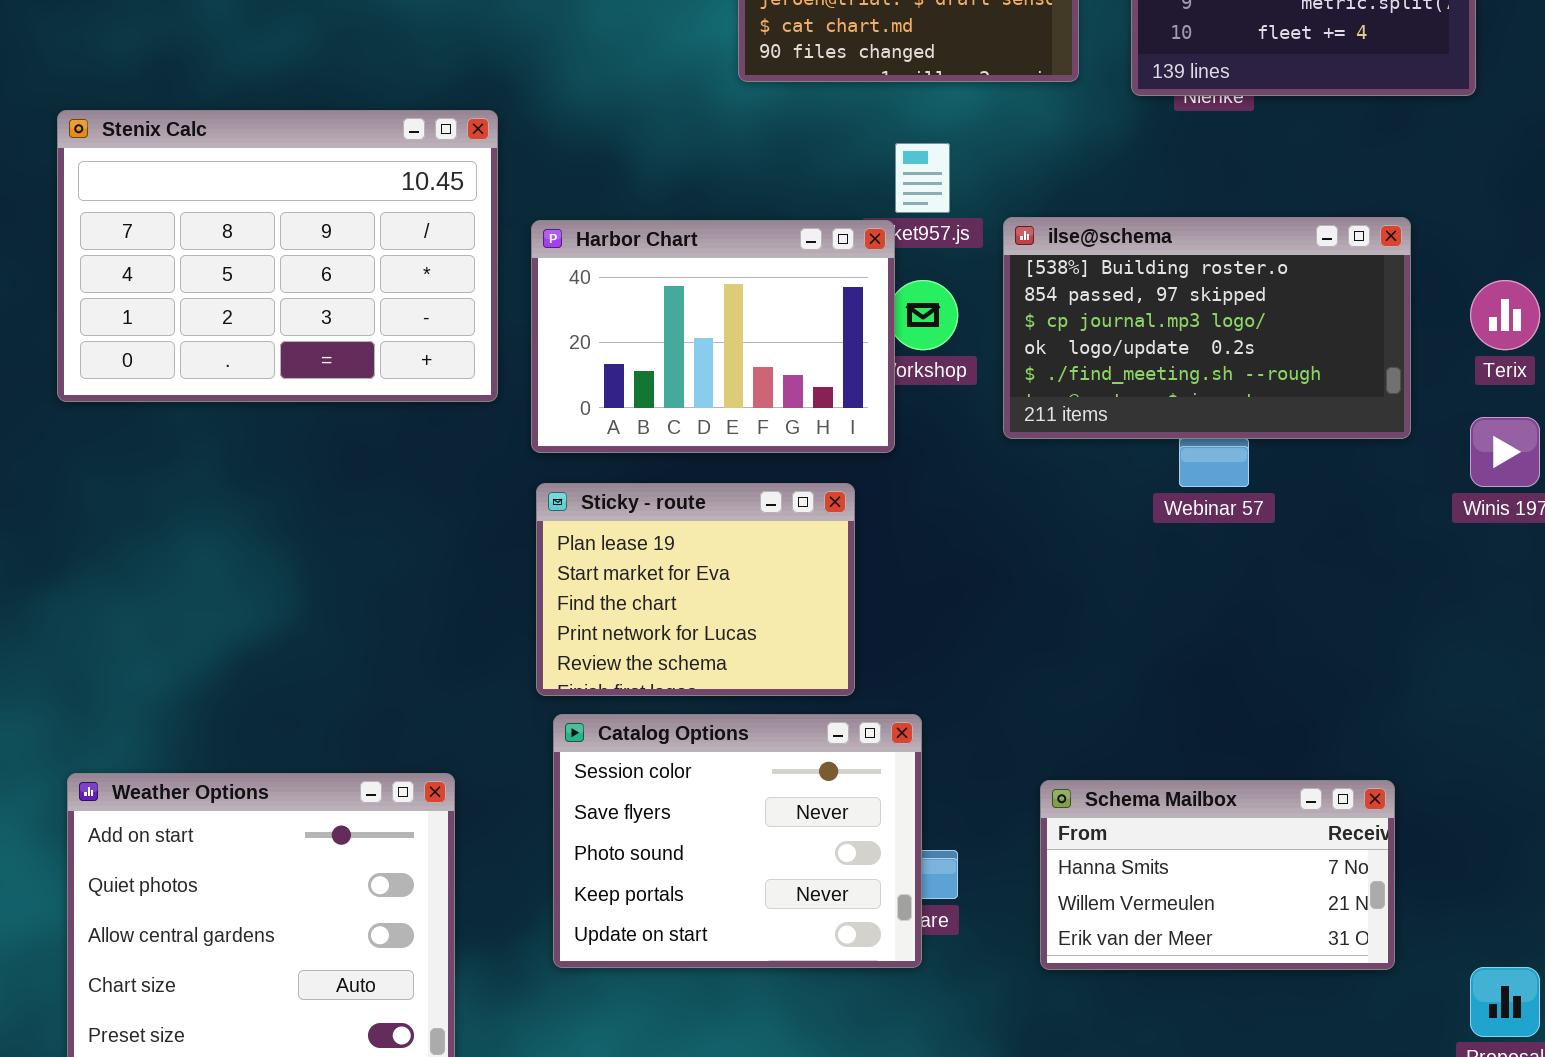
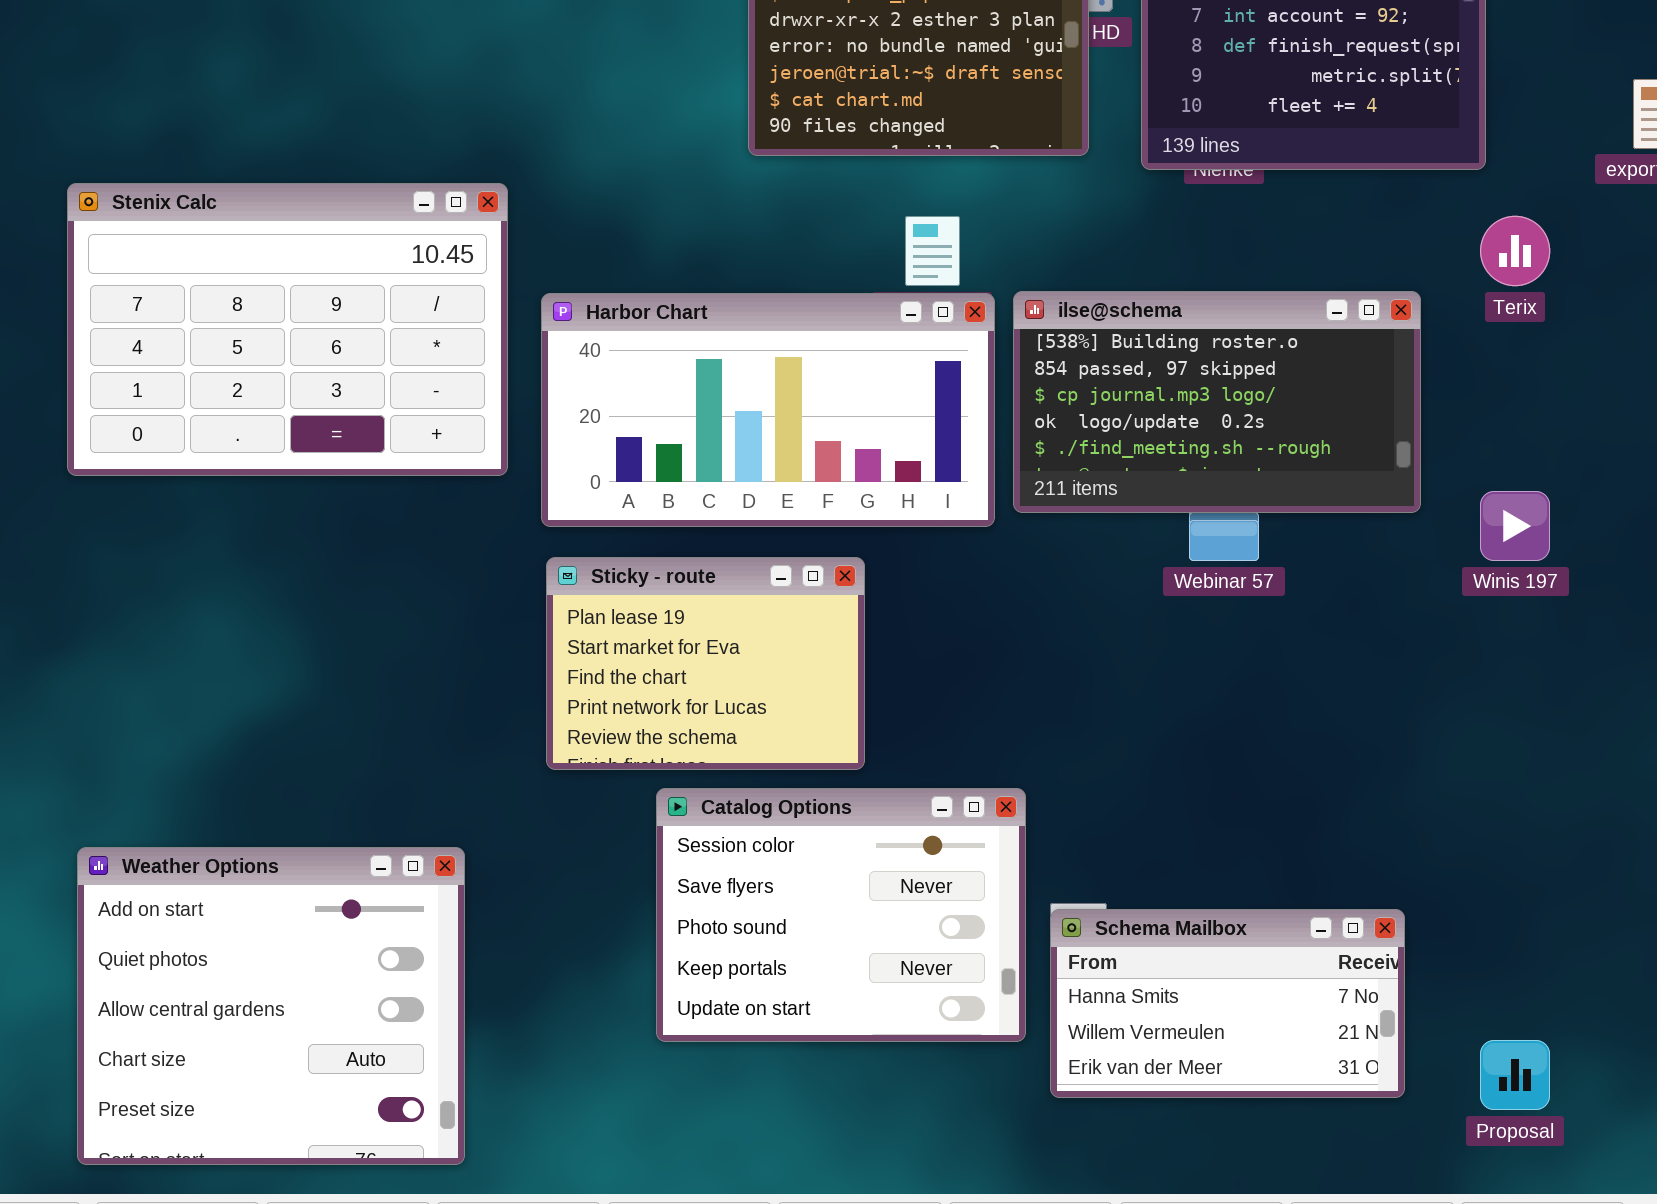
Harbor Chart: [531,220,895,453] -> [541,293,995,527], resized
Terix: [1470,280,1540,350] -> [1480,216,1550,286], moved
Catalog Options: [553,714,922,968] -> [656,788,1026,1042], moved
Schema Mailbox: [1040,780,1395,970] -> [1050,909,1405,1098], moved

